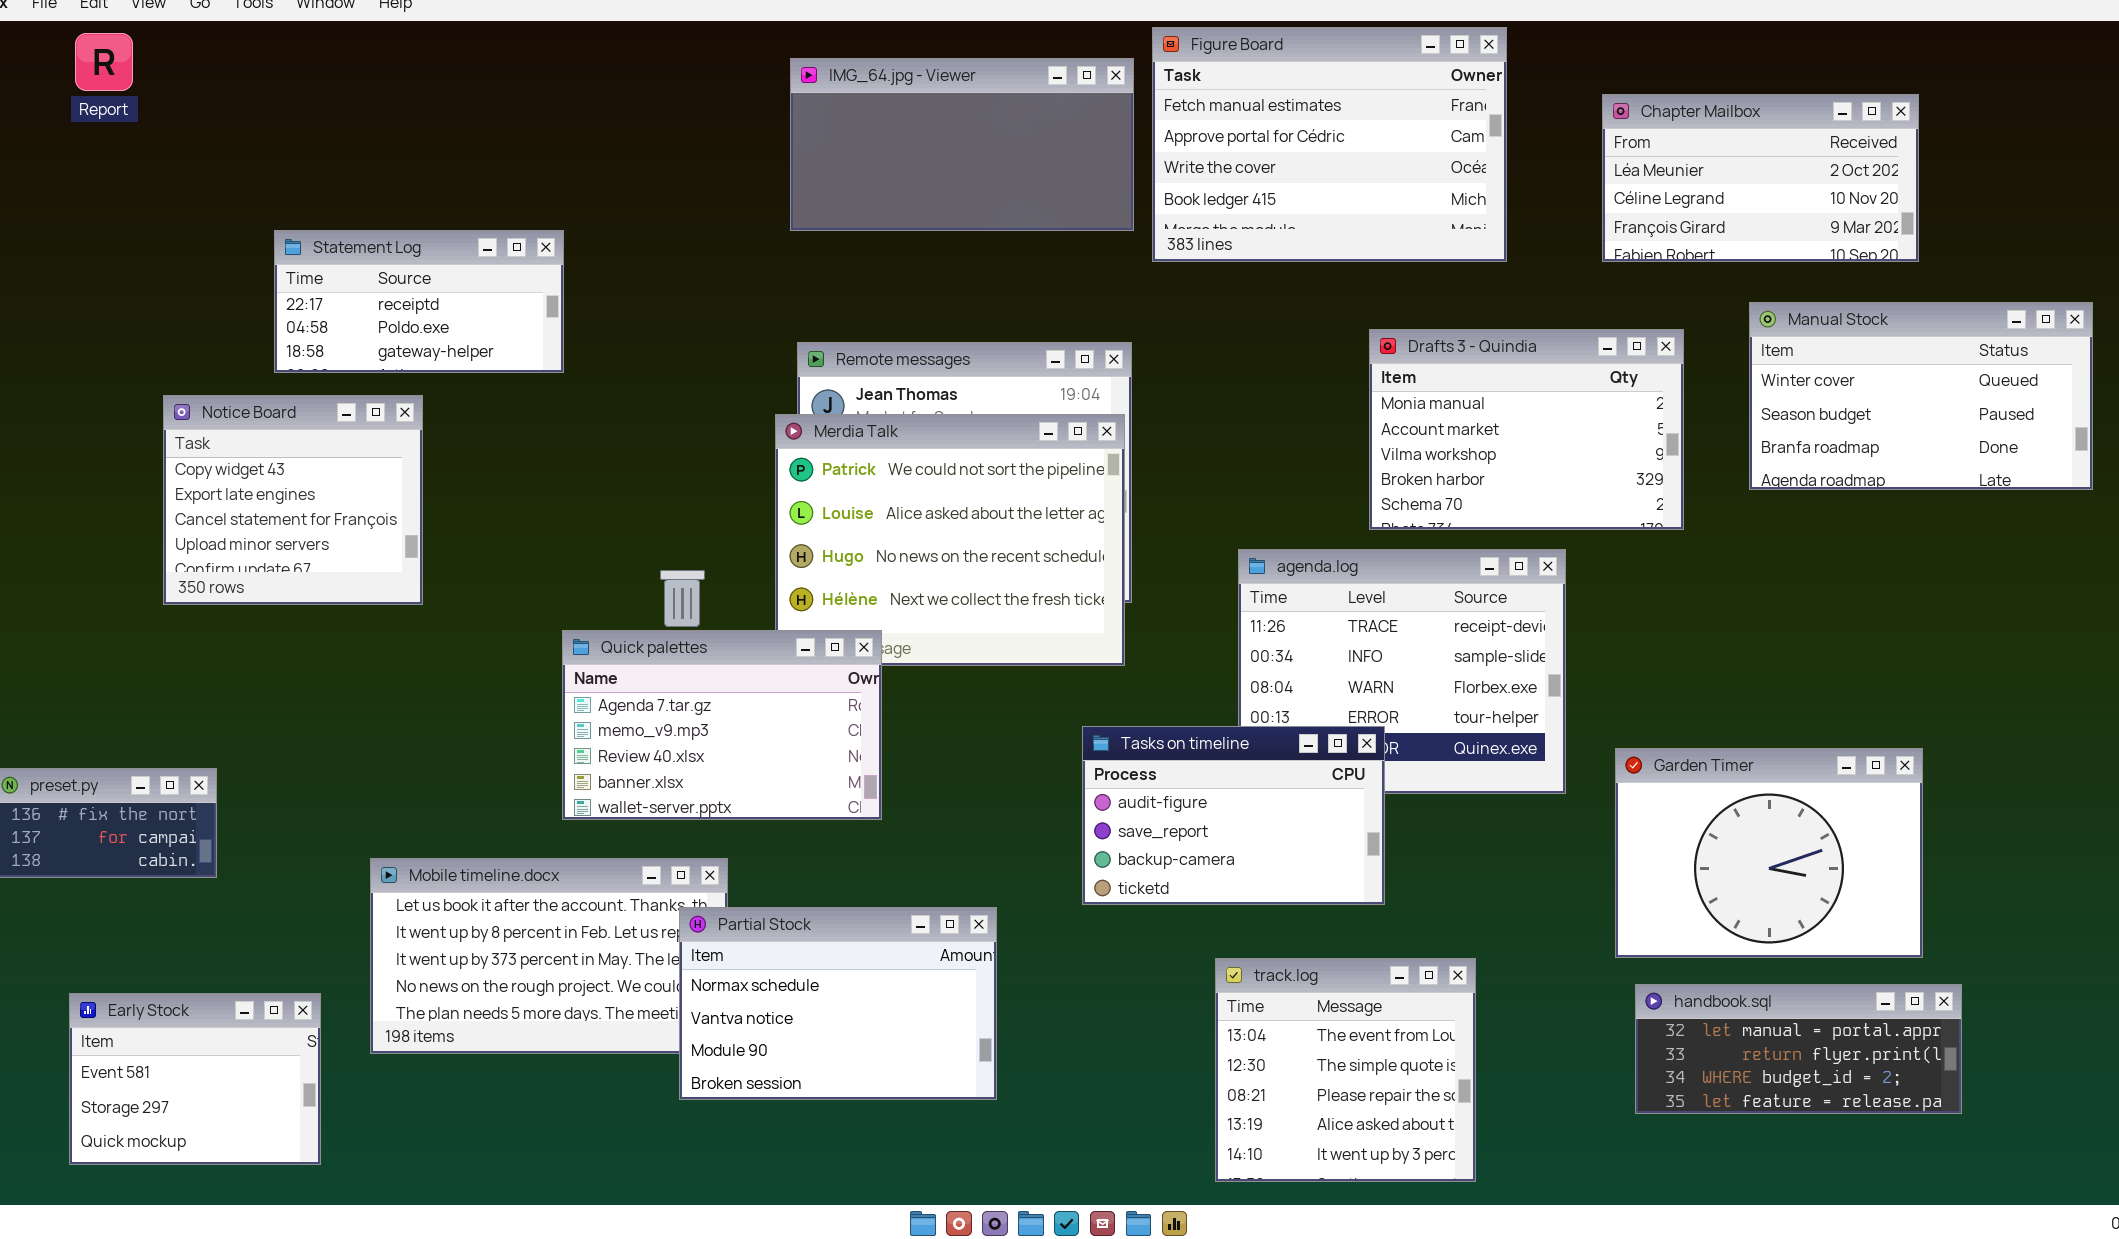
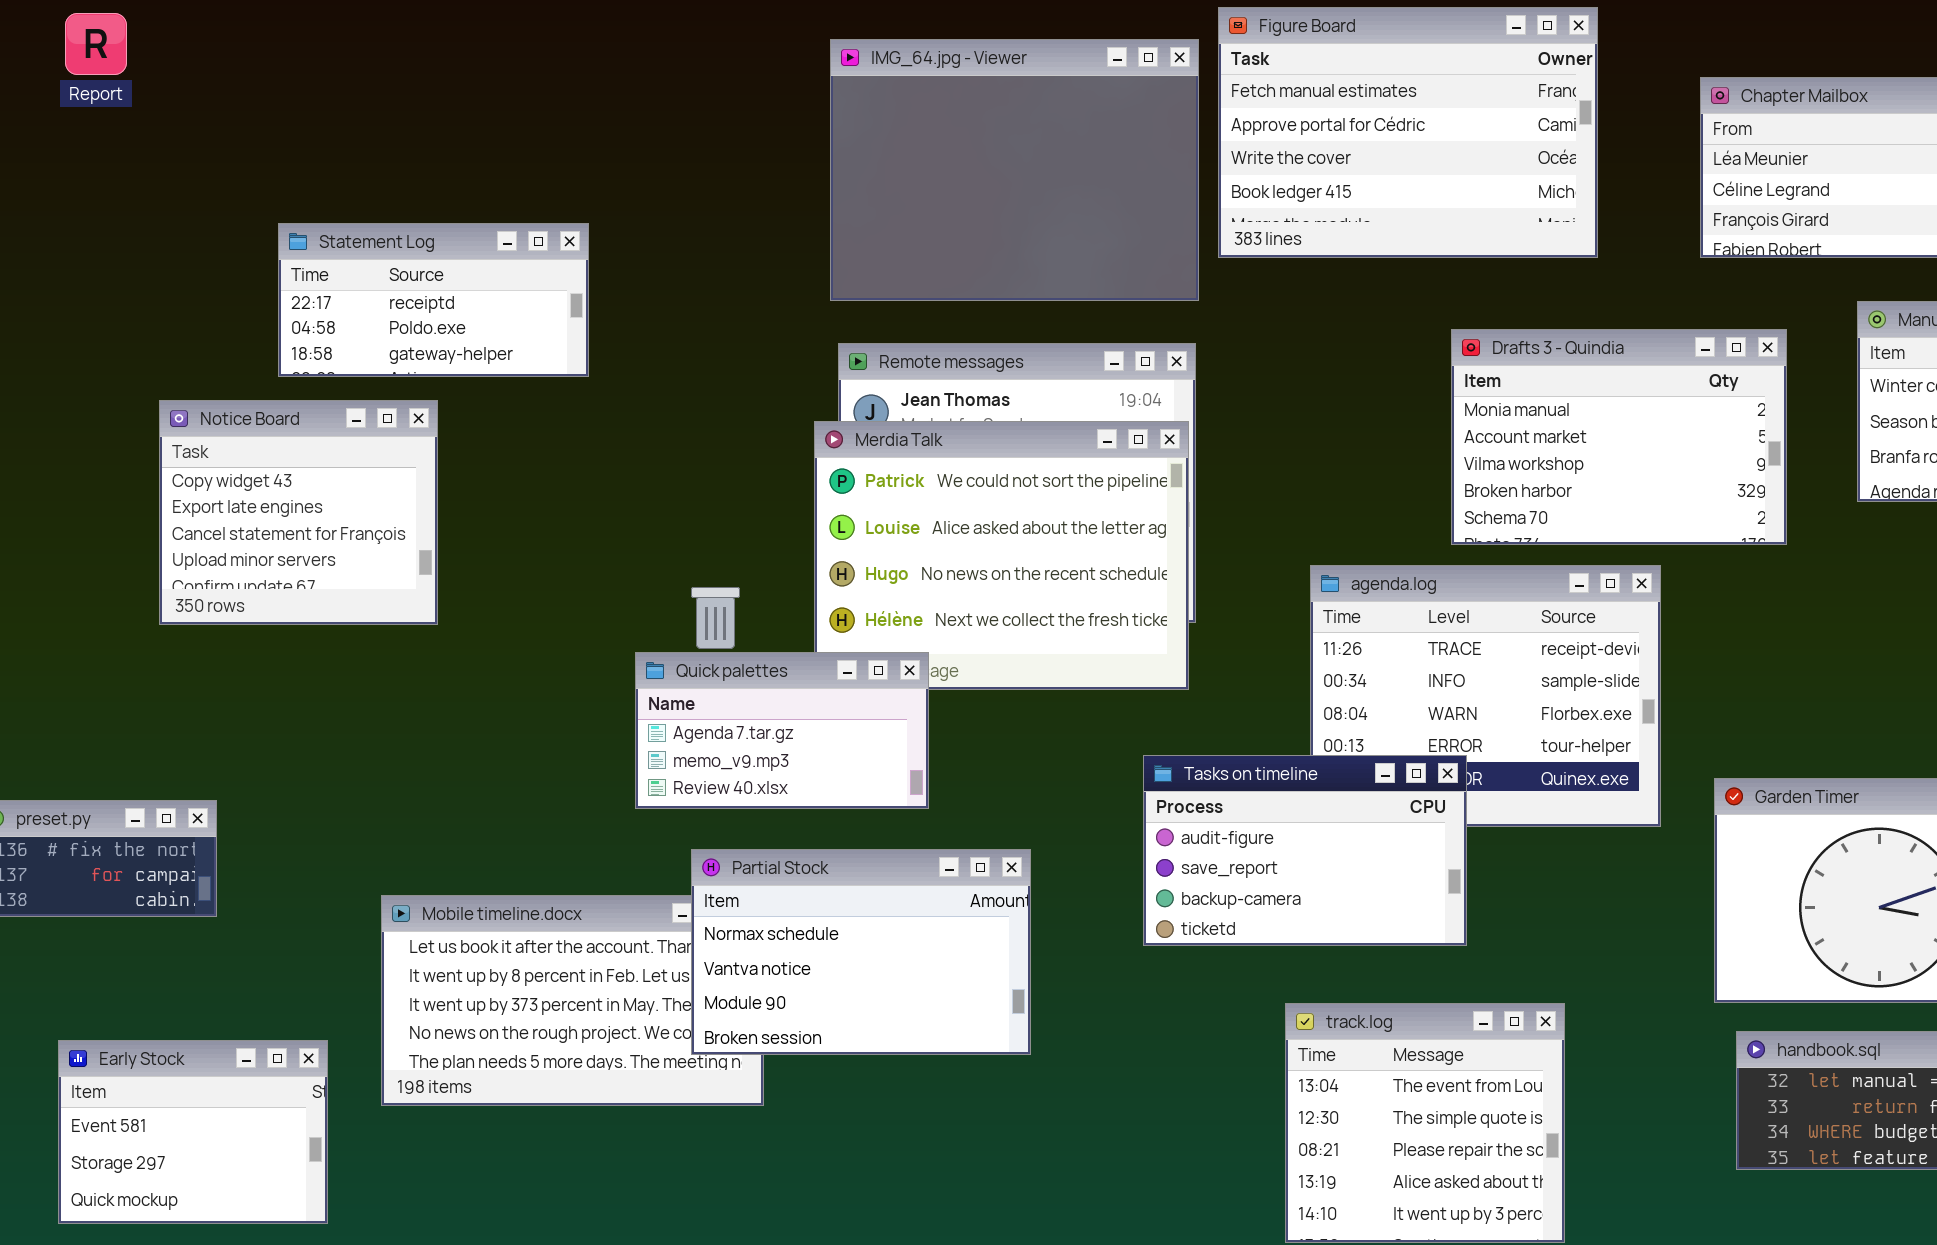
IMG_64.jpg - Viewer: [790,58,1134,231] -> [830,39,1199,301], resized
Quick palettes: [562,630,882,820] -> [635,652,929,809], resized
Partial Stock: [679,907,997,1100] -> [691,849,1031,1055], moved

